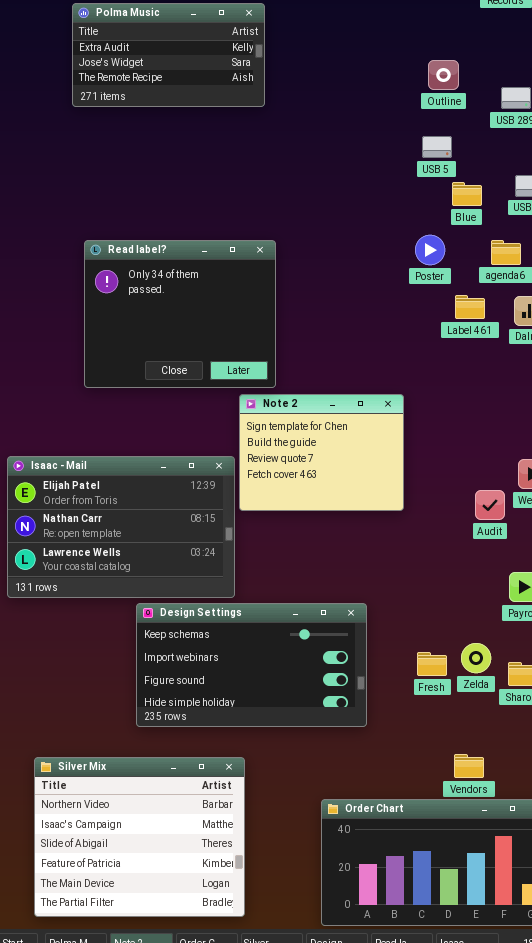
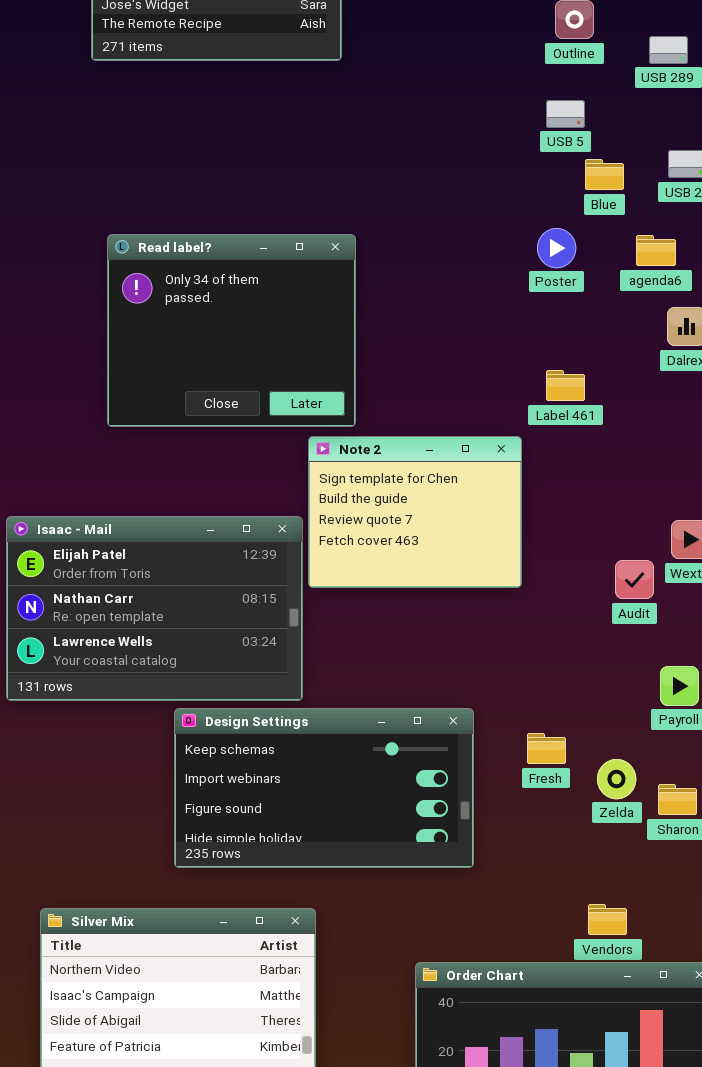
Label 461: [455,295,485,319] -> [546,370,585,401], moved
Fresh: [417,652,447,676] -> [527,733,566,764], moved

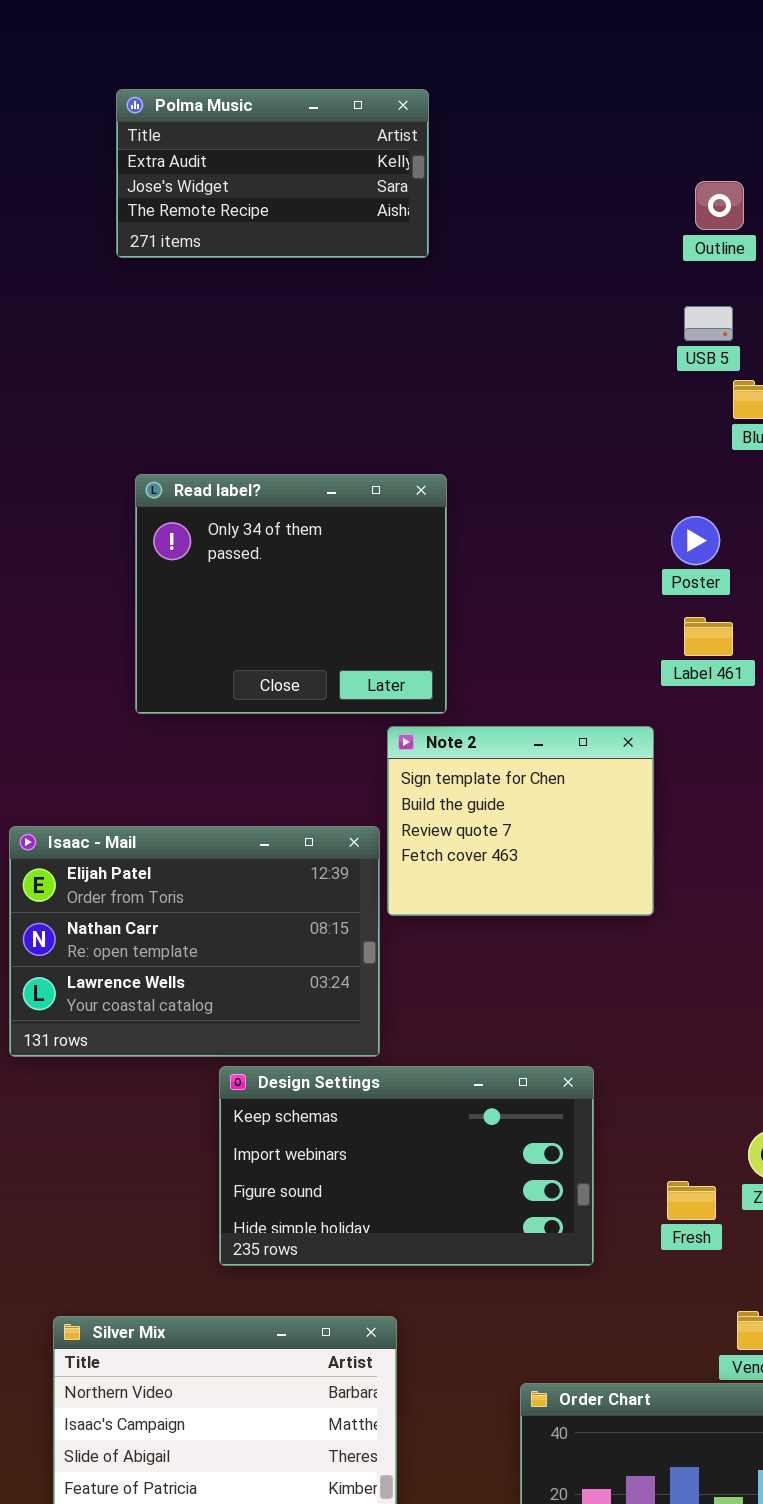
Poster: [537,228,576,268] -> [671,516,720,565], moved
Label 461: [546,370,585,401] -> [684,617,733,656], moved
Fresh: [527,733,566,764] -> [667,1181,716,1220], moved

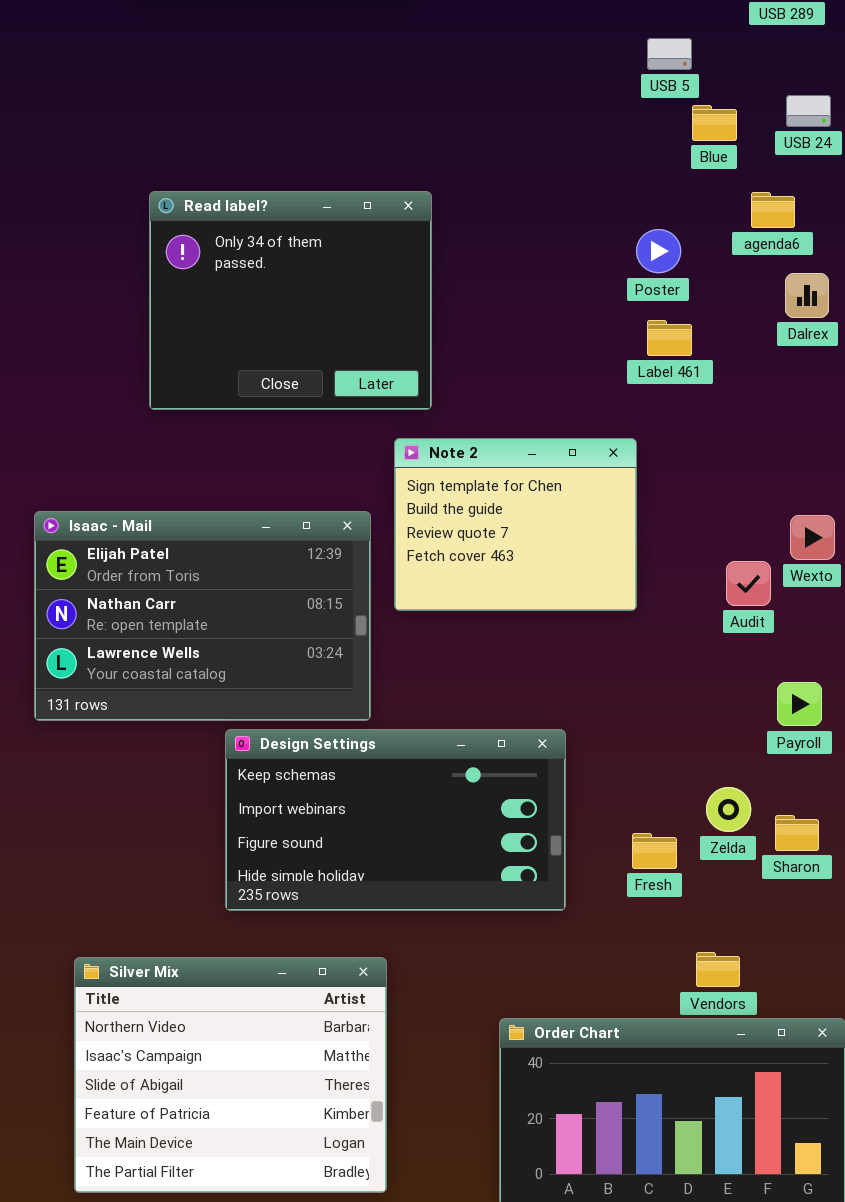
Note 2: [387,726,654,916] -> [394,438,637,611], moved

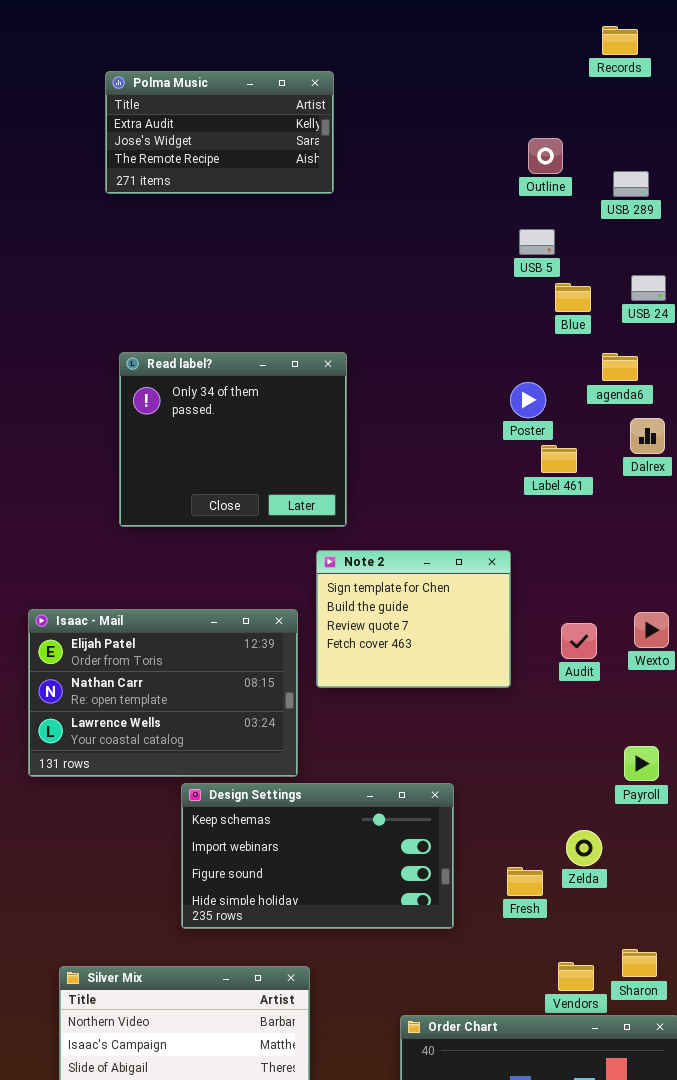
Label 461: [647,320,692,356] -> [541,445,577,473], moved
Audit: [726,561,771,606] -> [561,623,597,659], moved
Sharon: [775,815,819,851] -> [622,949,657,977], moved

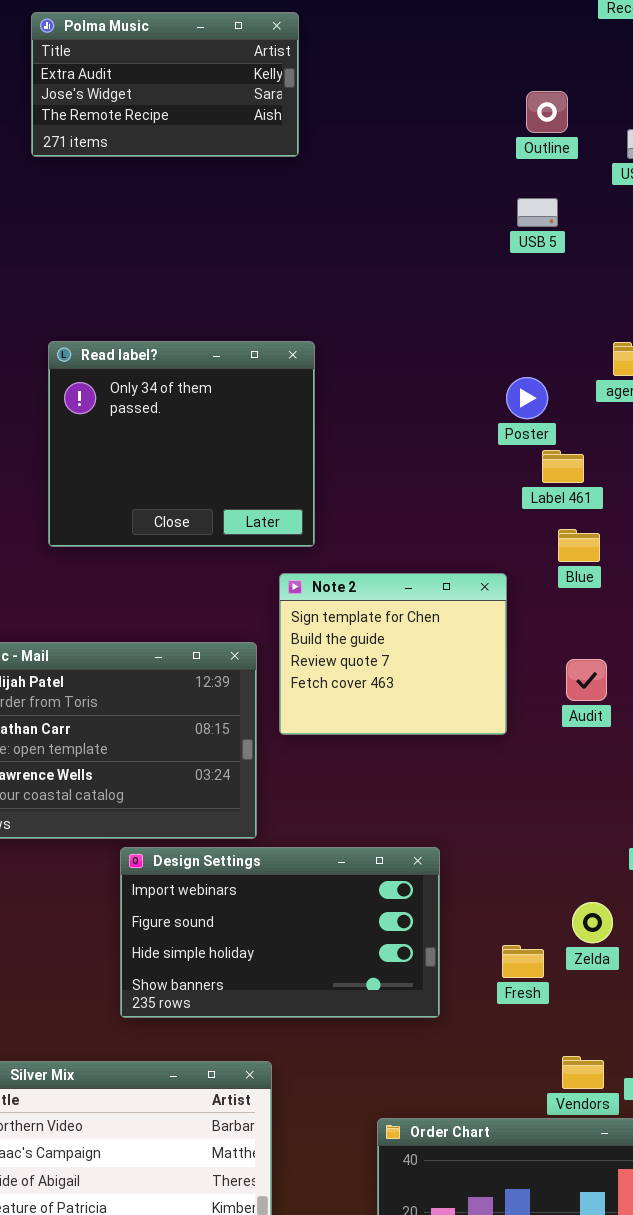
Blue: [555,283,591,312] -> [558,529,600,562], moved
Design Settings: [181,783,454,929] -> [120,847,440,1018], scrolled down 1 row

